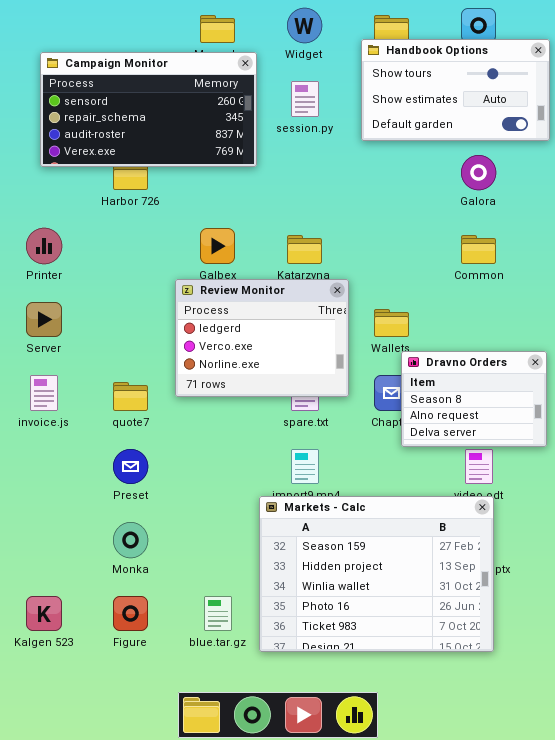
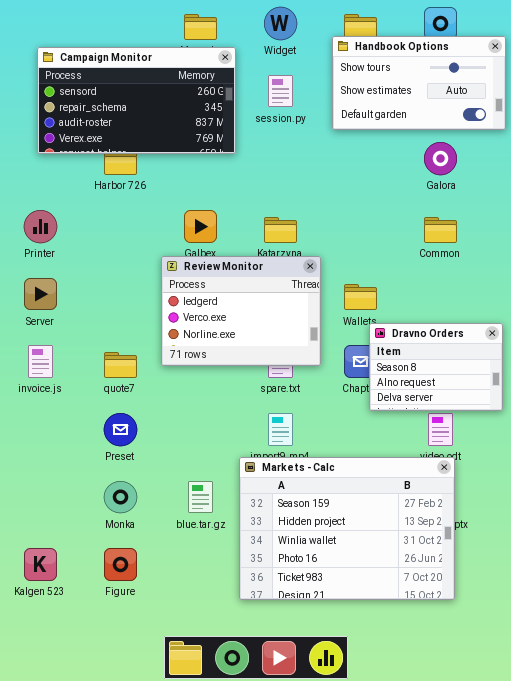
blue.tar.gz: [204,596,232,631] -> [188,481,213,513], moved

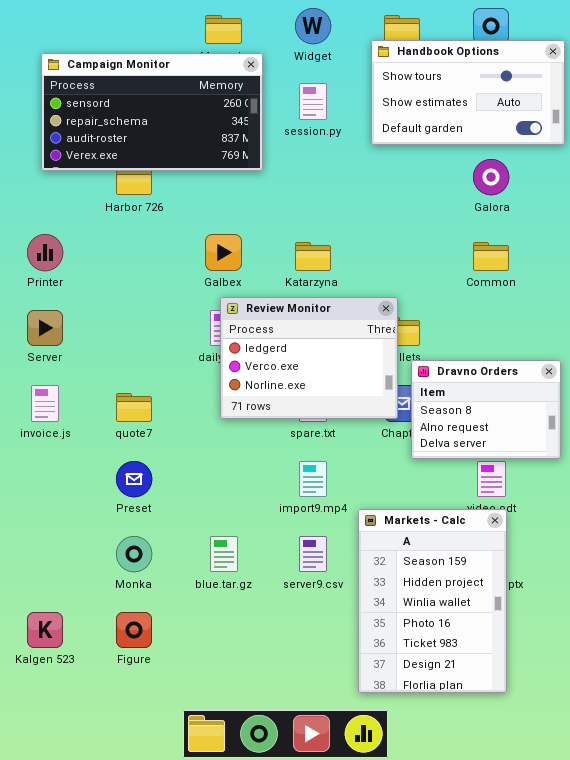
Review Monitor: [161,256,321,366] -> [220,297,398,419], moved
Markets - Calc: [239,457,455,600] -> [358,509,507,693], resized

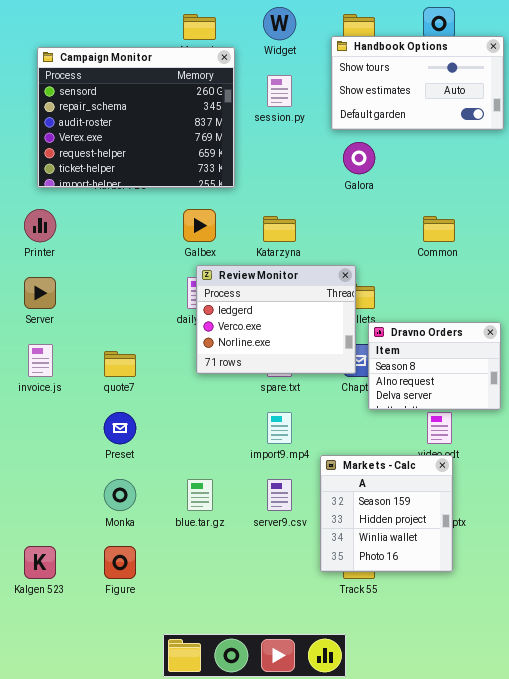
Campaign Monitor: [41,53,263,171] -> [37,47,235,188], resized
Galora: [473,159,509,195] -> [343,142,375,174], moved
Markets - Calc: [358,509,507,693] -> [320,455,453,572], resized

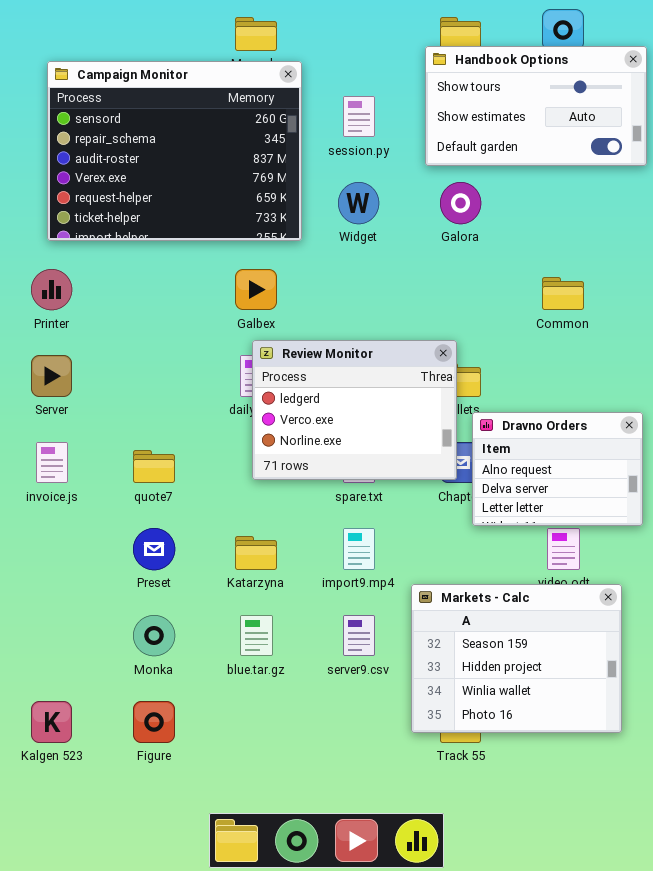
Widget: [263,7,296,40] -> [338,182,379,224], moved
Katarzyna: [263,216,296,242] -> [235,536,277,570], moved
Dravno Orders: [368,322,501,410] -> [472,412,643,526], scrolled down 1 row
Markets - Calc: [320,455,453,572] -> [411,584,622,733], resized

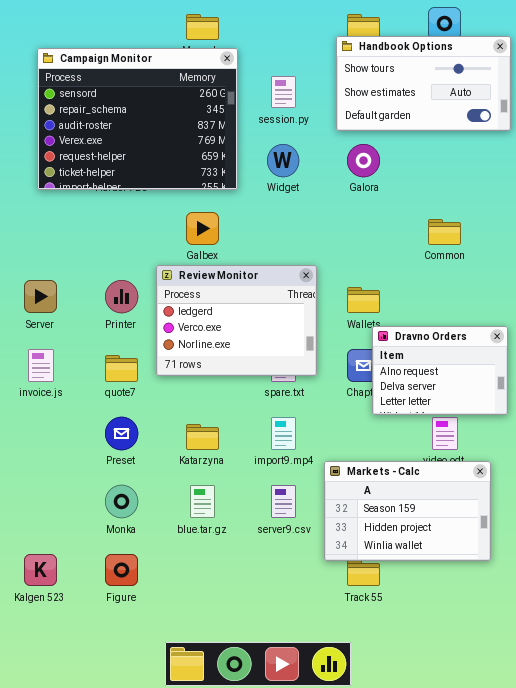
Printer: [31,269,72,310] -> [105,280,138,313], moved
Review Monitor: [252,340,457,480] -> [156,265,317,376], moved
Markets - Calc: [411,584,622,733] -> [324,461,491,561], resized

